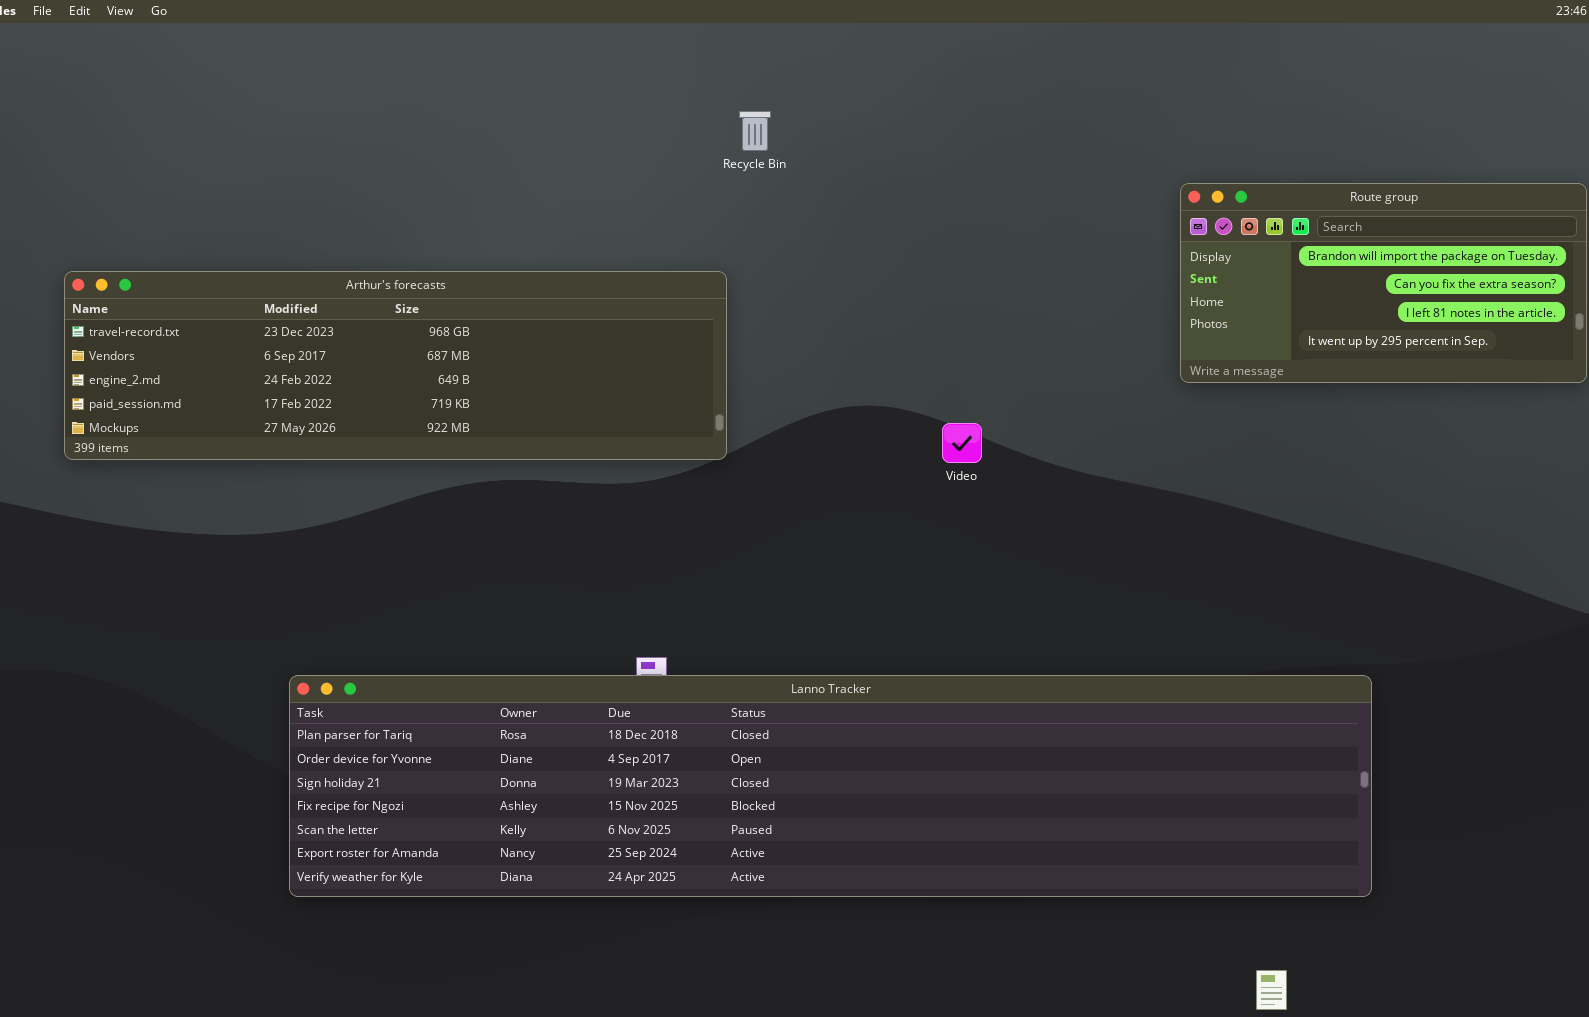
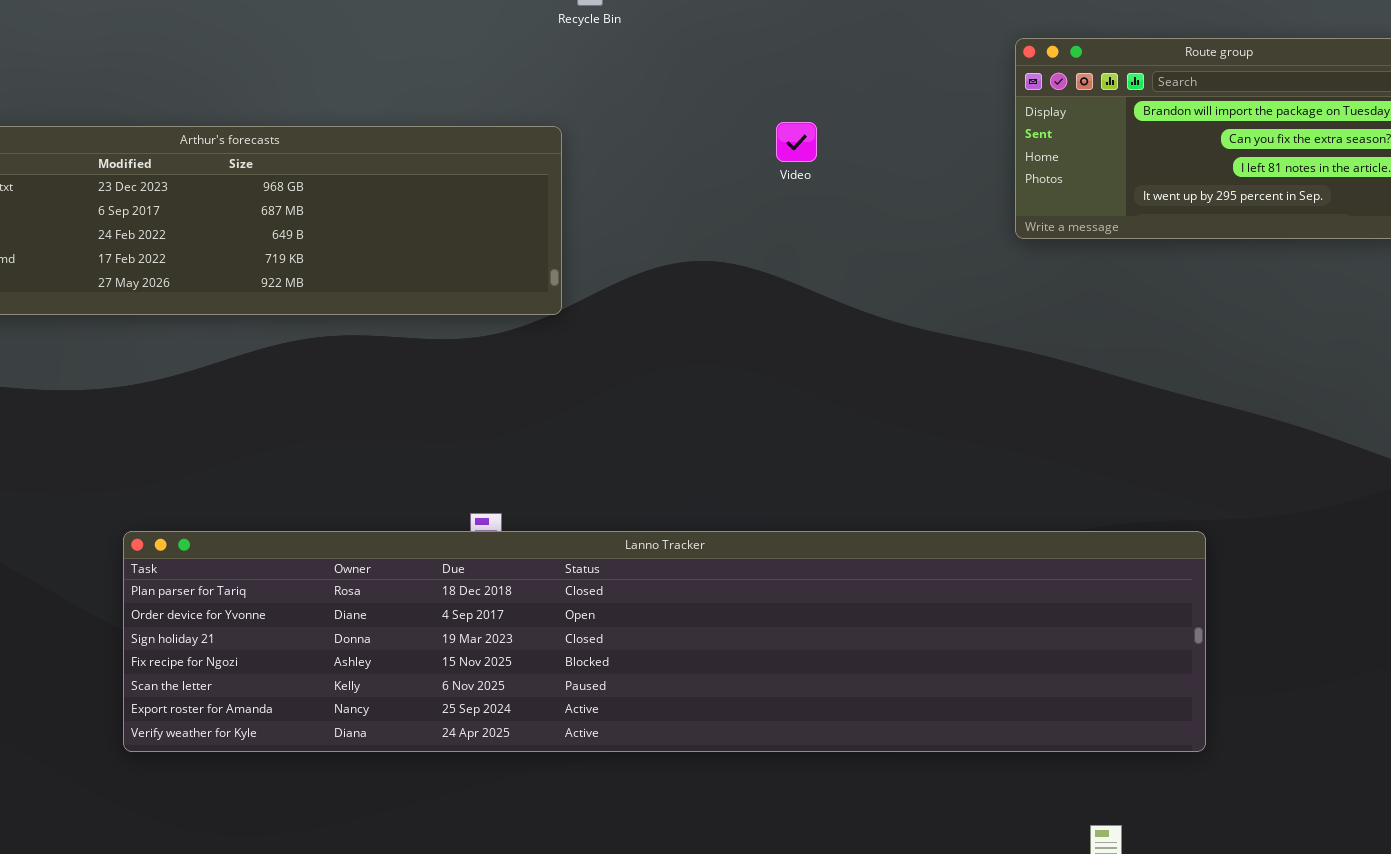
Video: [942,423,982,463] -> [776,122,817,162], moved

